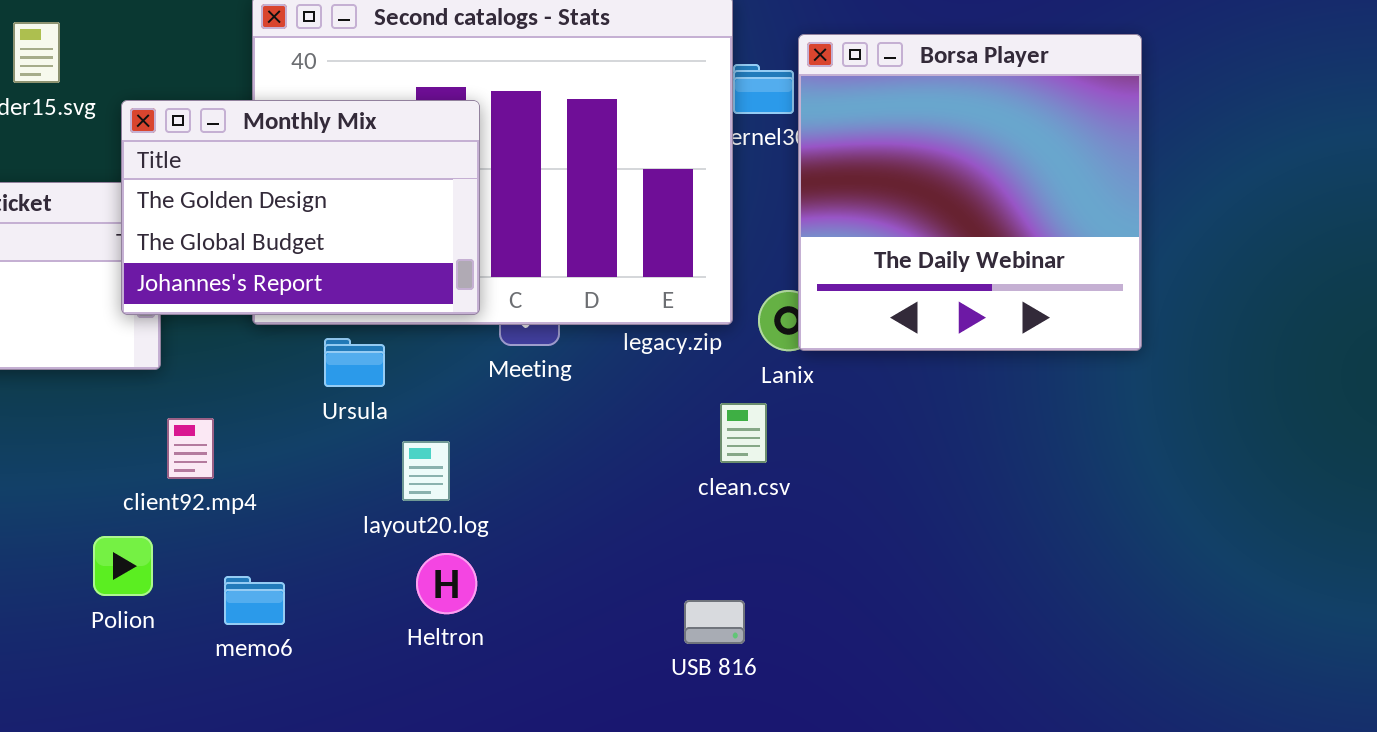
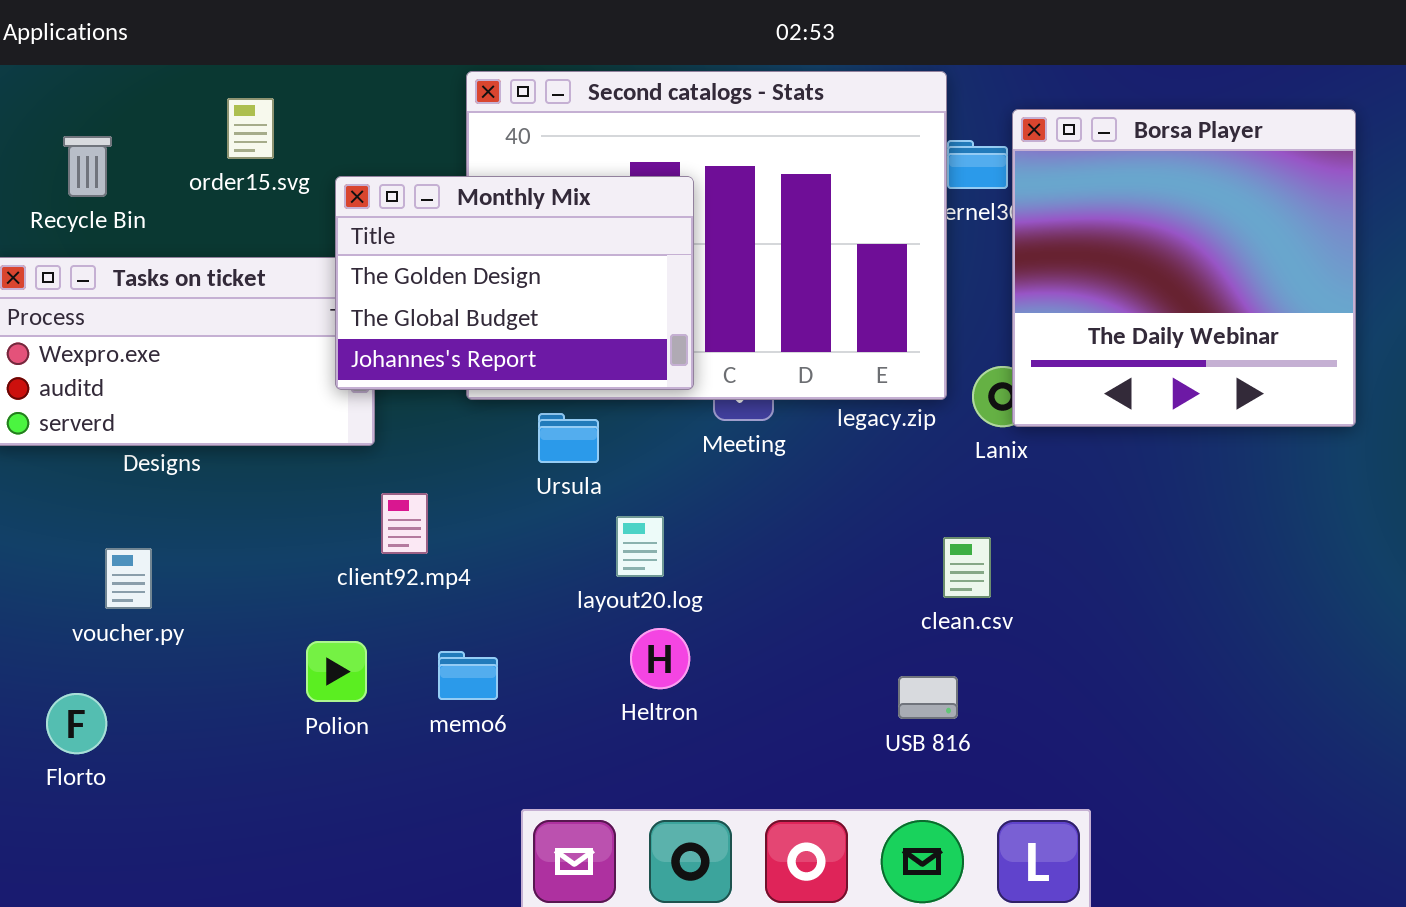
clean.csv: [720,403,767,463] -> [943,537,991,598], moved
Polion: [93,536,153,596] -> [306,641,367,702], moved

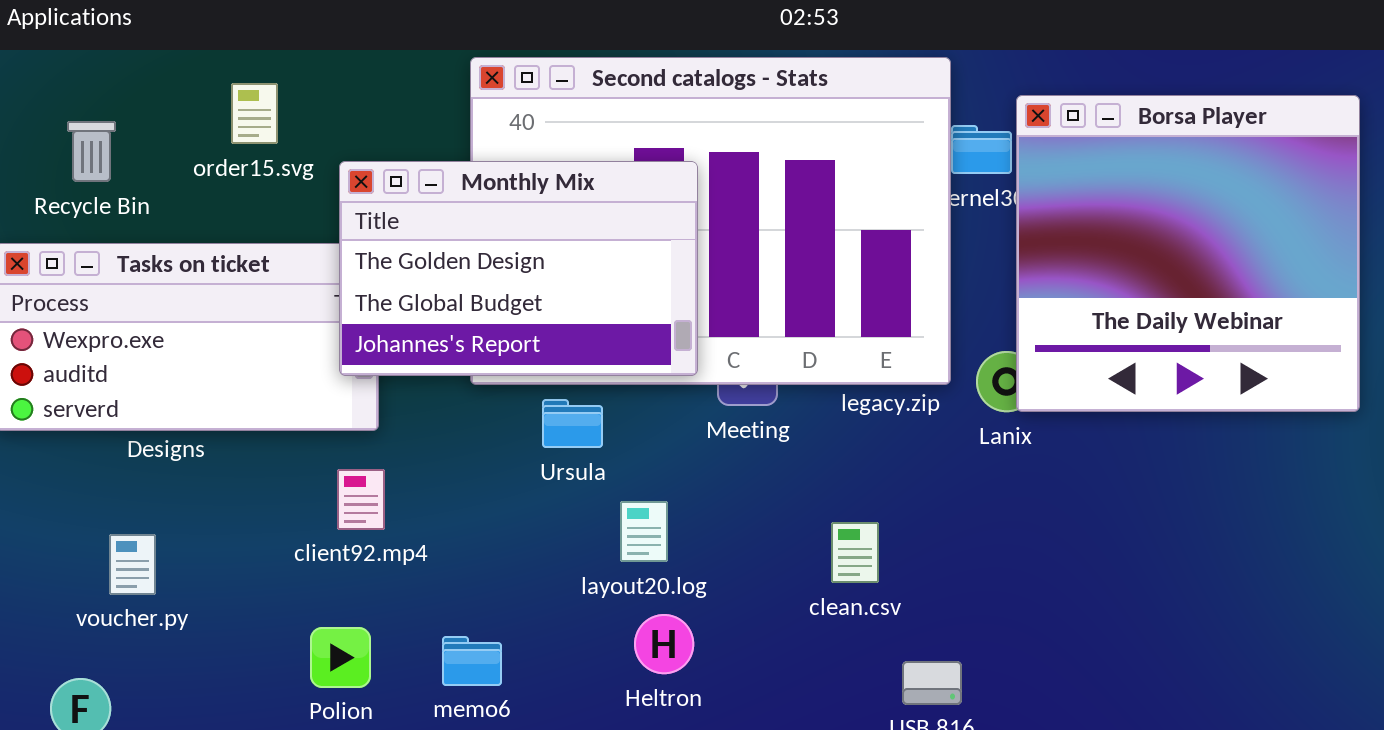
client92.mp4: [381,493,428,554] -> [337,469,385,530], moved
clean.csv: [943,537,991,598] -> [831,522,879,583], moved

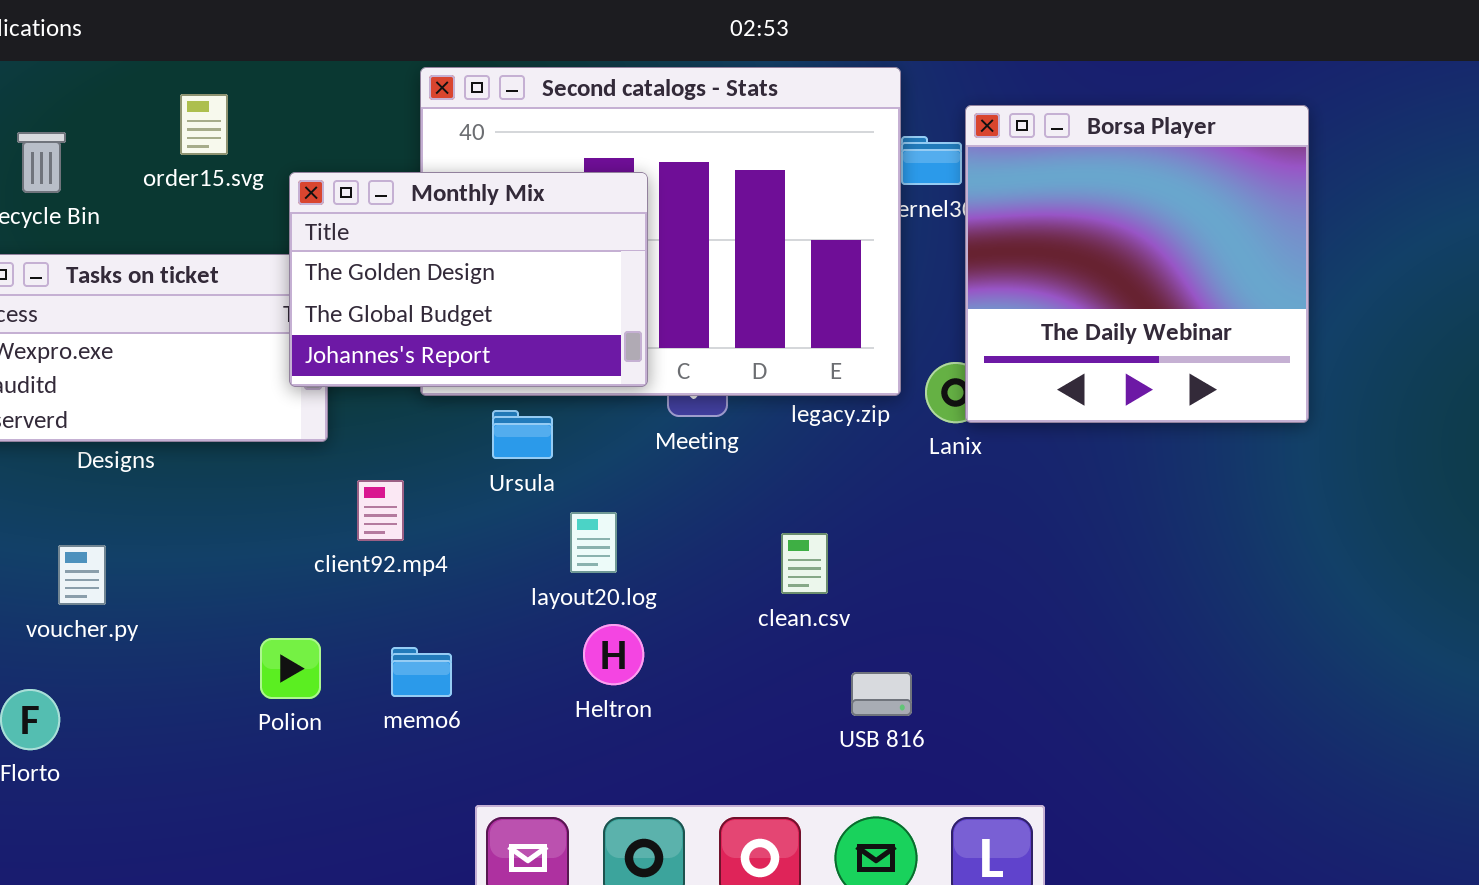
client92.mp4: [337,469,385,530] -> [357,480,404,541], moved

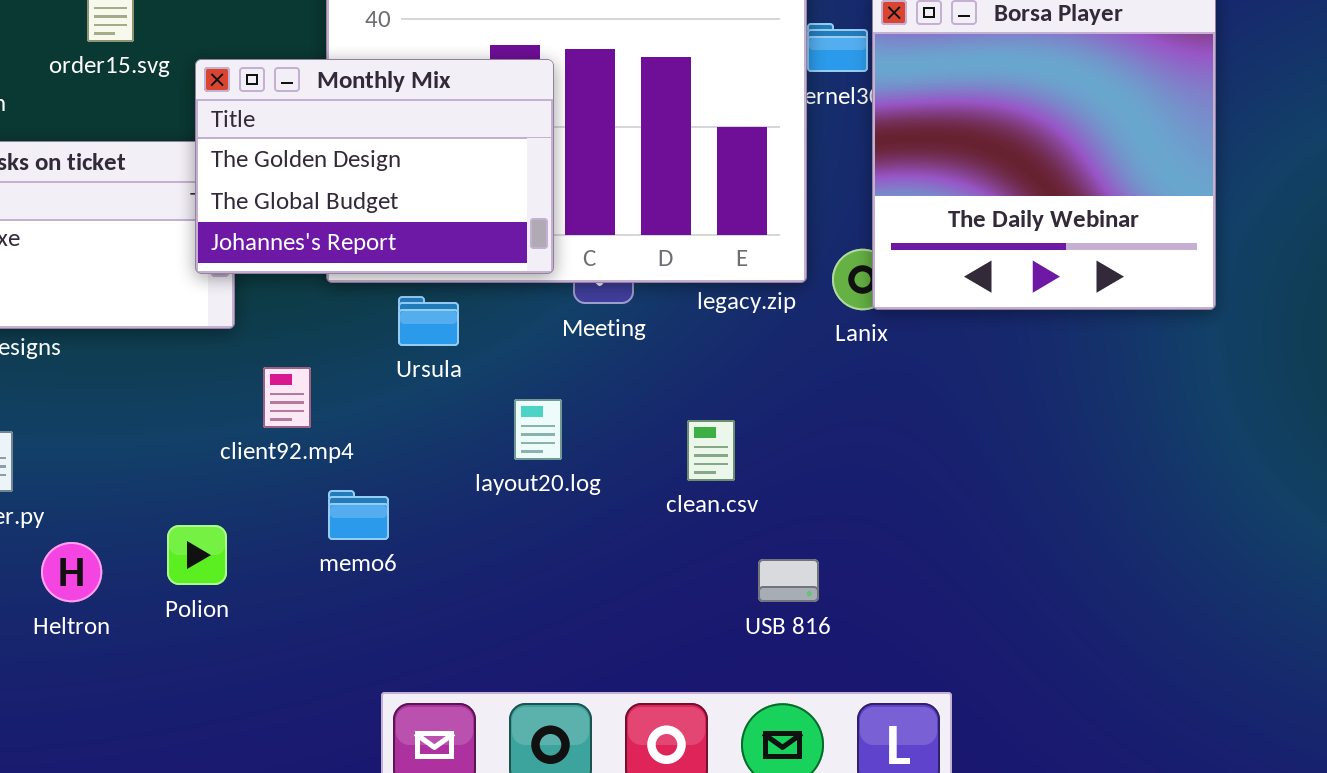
layout20.log: [570,512,617,573] -> [514,399,562,460], moved
Heltron: [583,624,644,685] -> [41,542,102,602], moved
memo6: [391,647,452,697] -> [328,490,389,540], moved

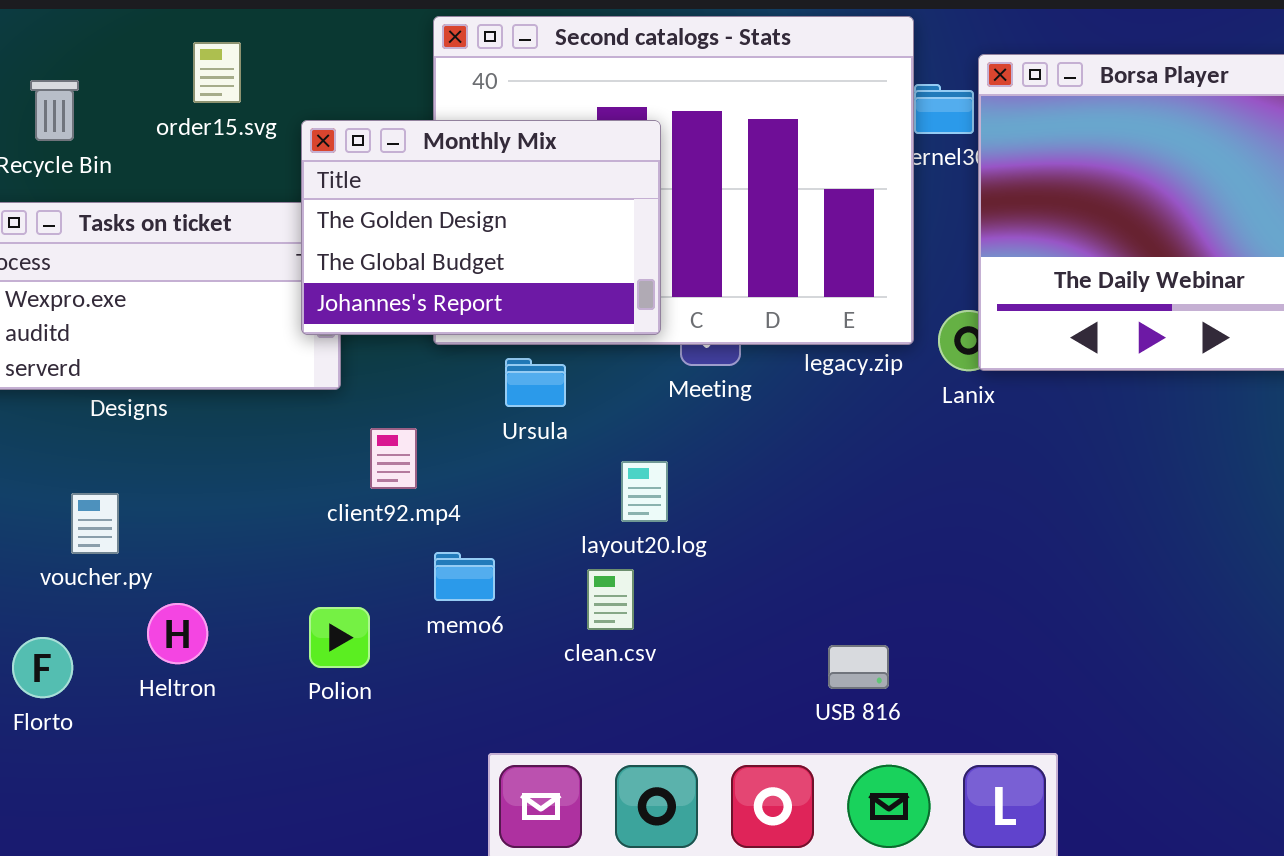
clean.csv: [687,420,735,481] -> [587,569,634,630], moved
Polion: [167,525,227,585] -> [309,607,370,668], moved
USB 816: [758,559,819,602] -> [828,645,889,689], moved

